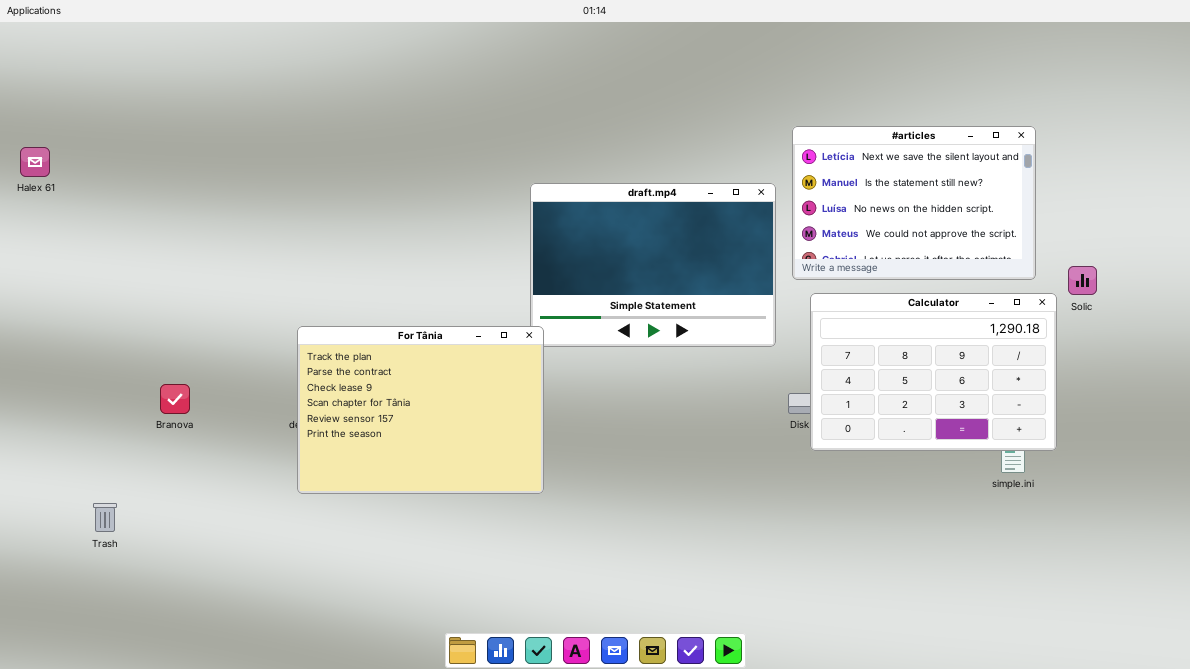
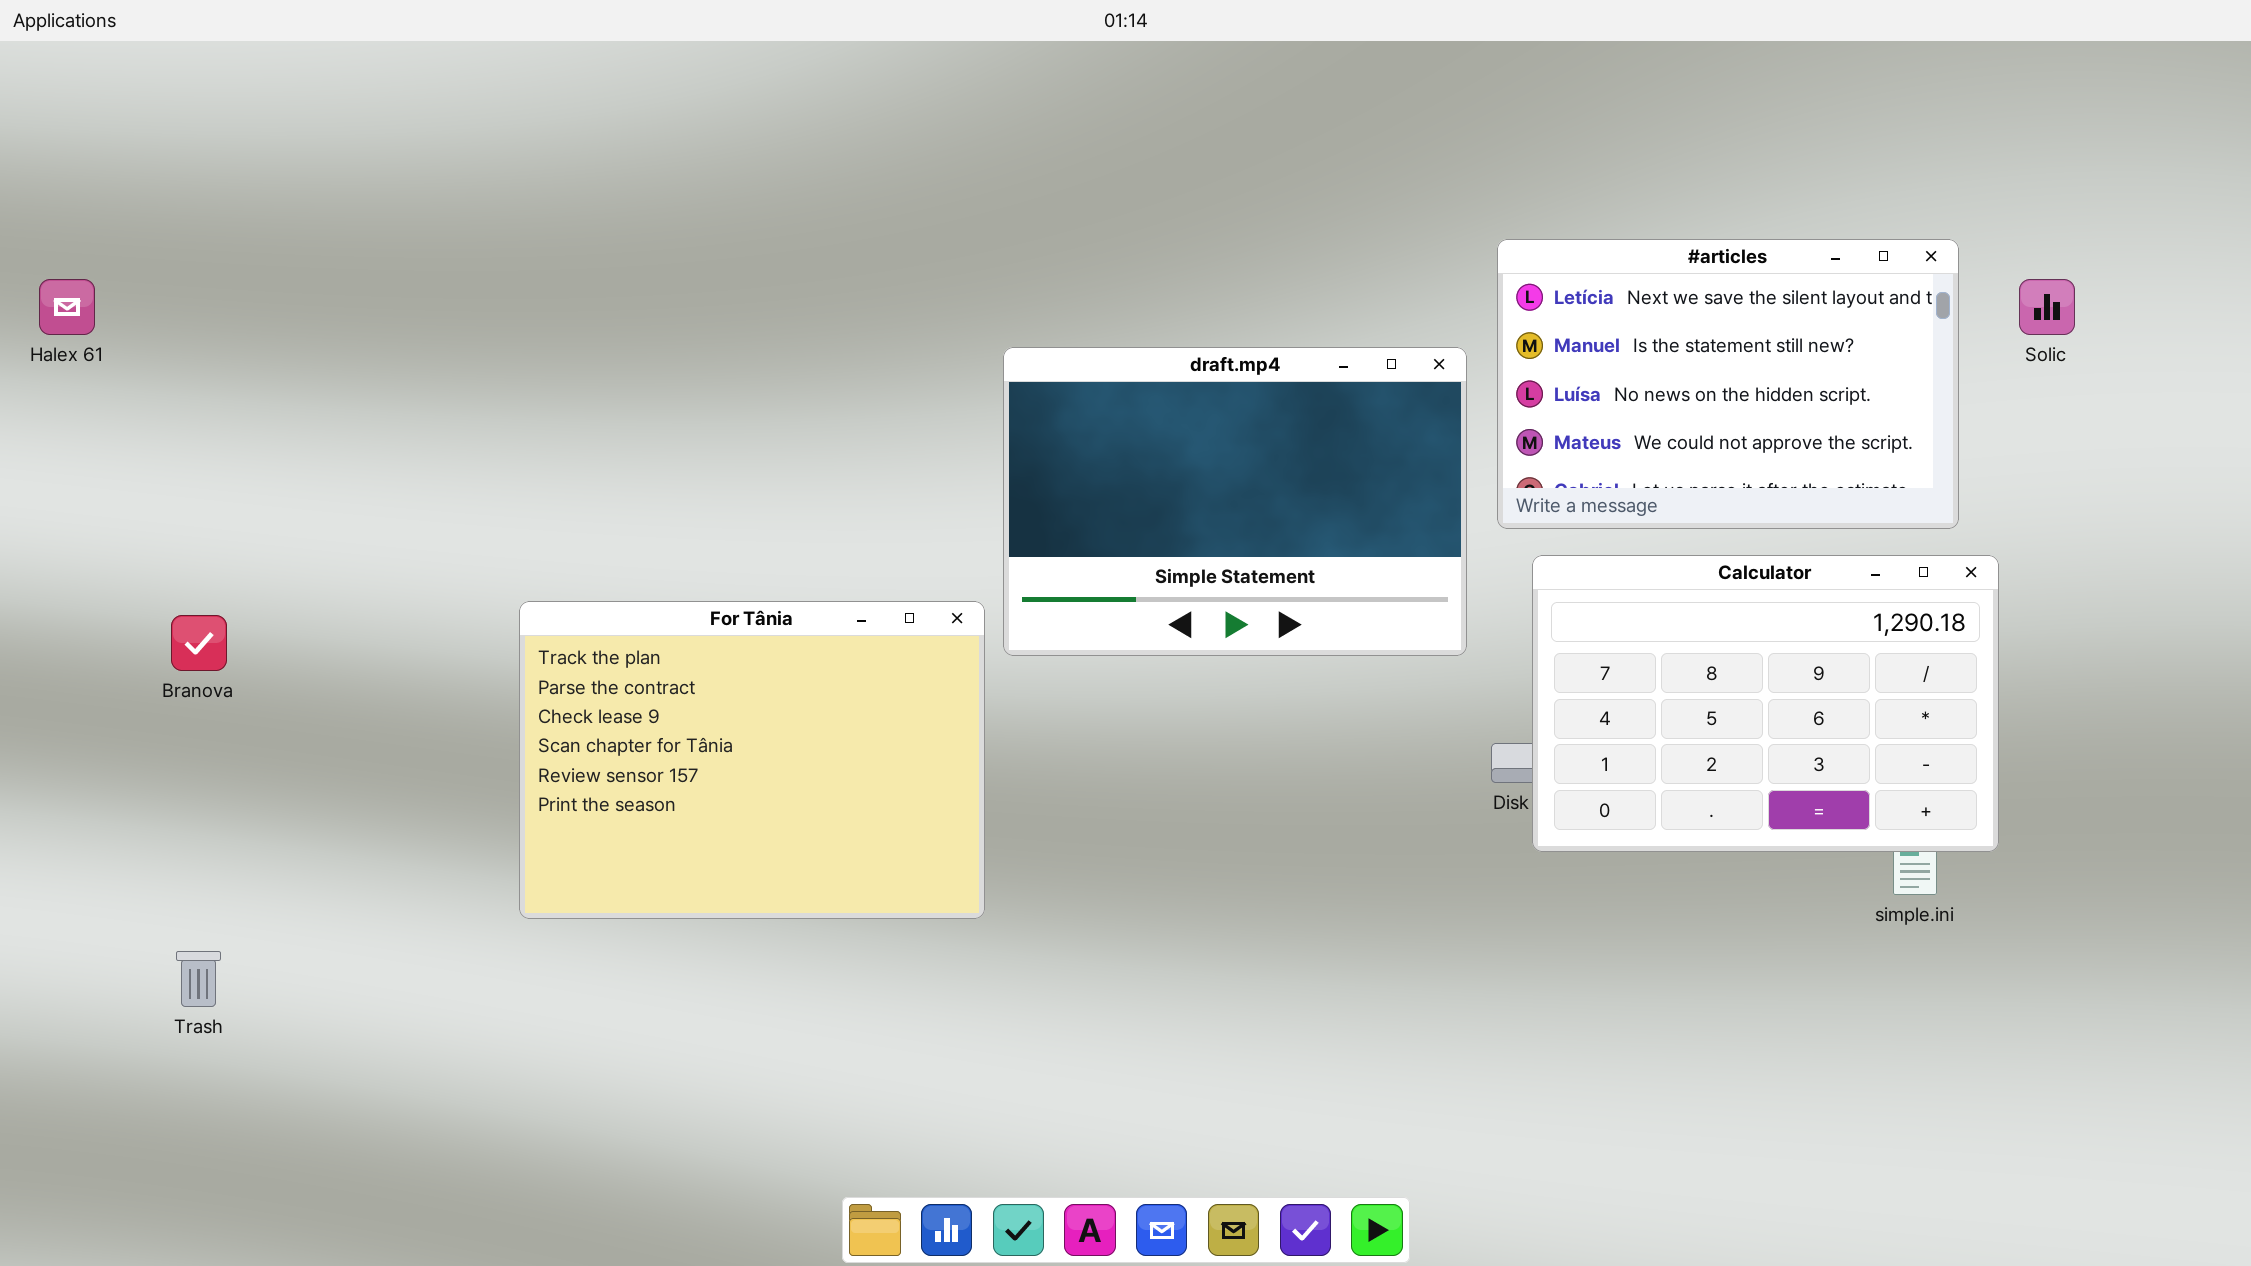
Solic: [1068,266,1097,295] -> [2019,279,2075,335], moved
For Tânia: [297,326,544,494] -> [519,601,985,919], moved
Branova: [160,384,190,414] -> [171,615,227,671], moved

